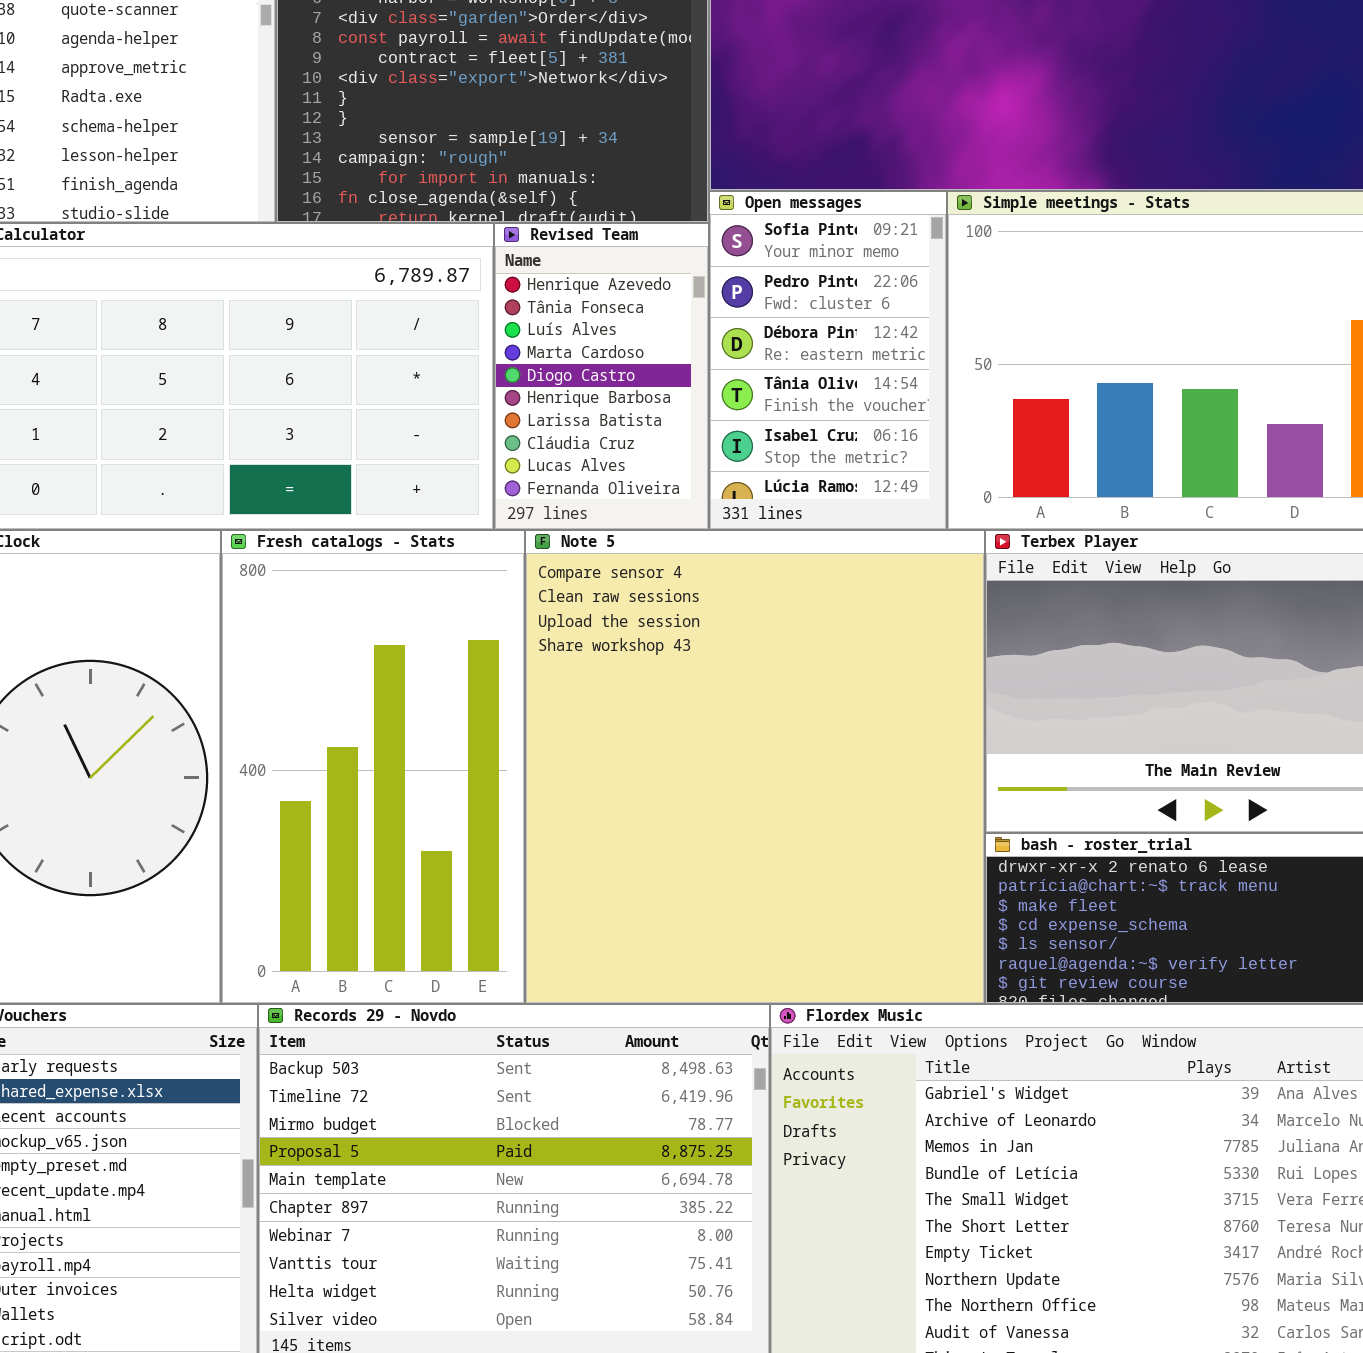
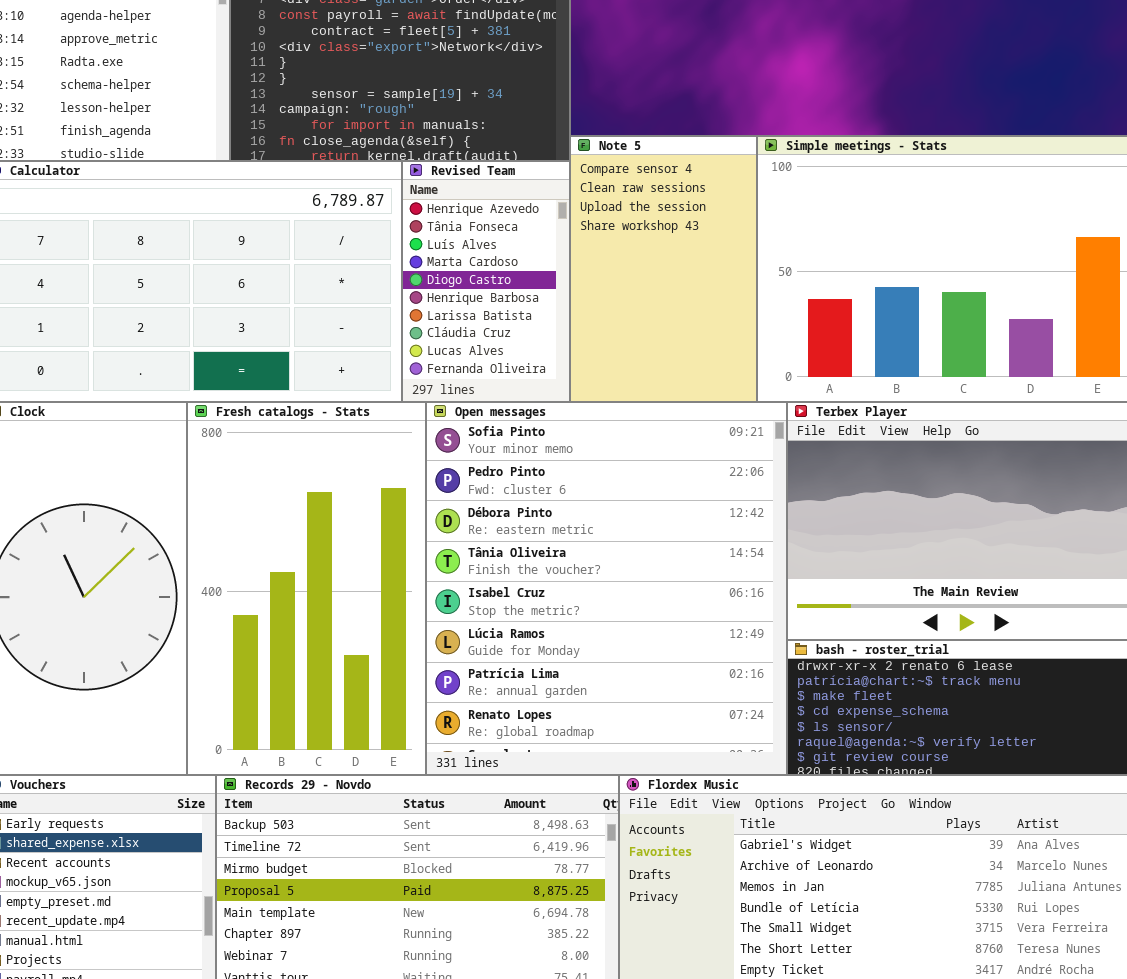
Open messages: [709,191,947,530] -> [426,402,787,775], moved, resized
Note 5: [525,530,985,1004] -> [570,136,757,402], moved, resized

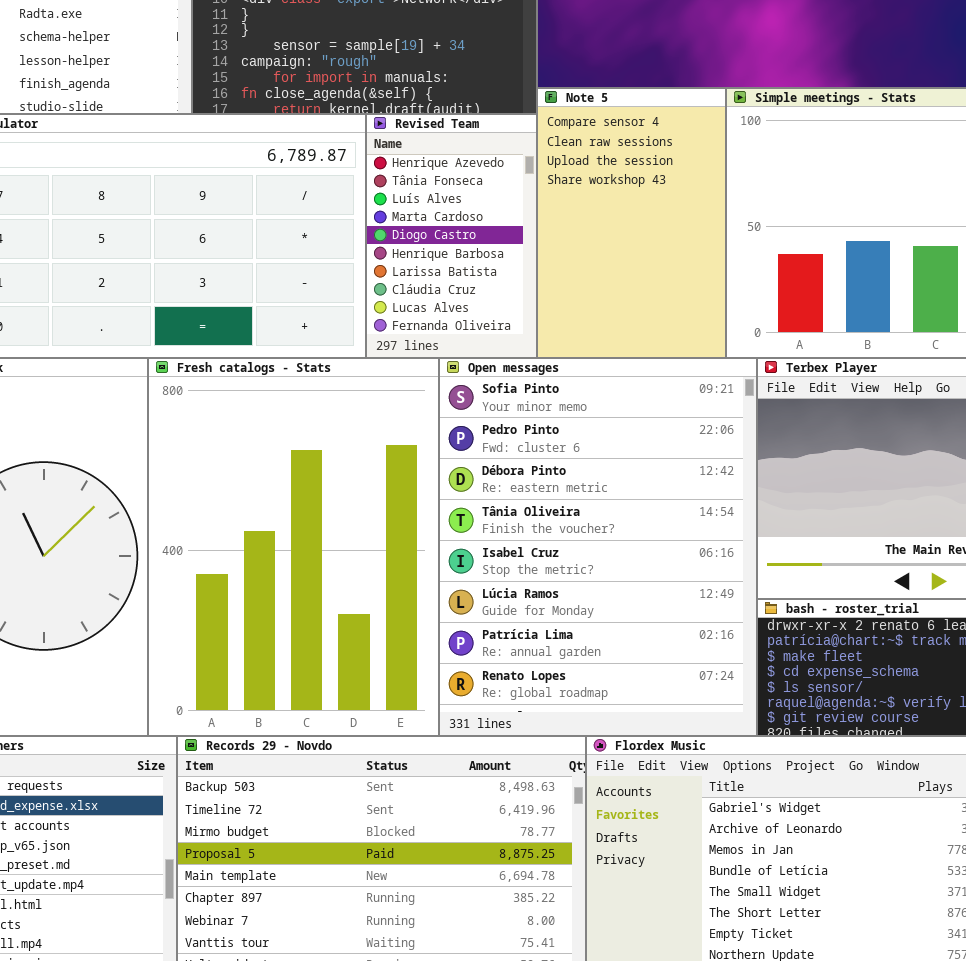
Fresh catalogs - Stats: [187,402,426,775] -> [148,358,439,736], resized
Open messages: [426,402,787,775] -> [439,358,757,736], resized

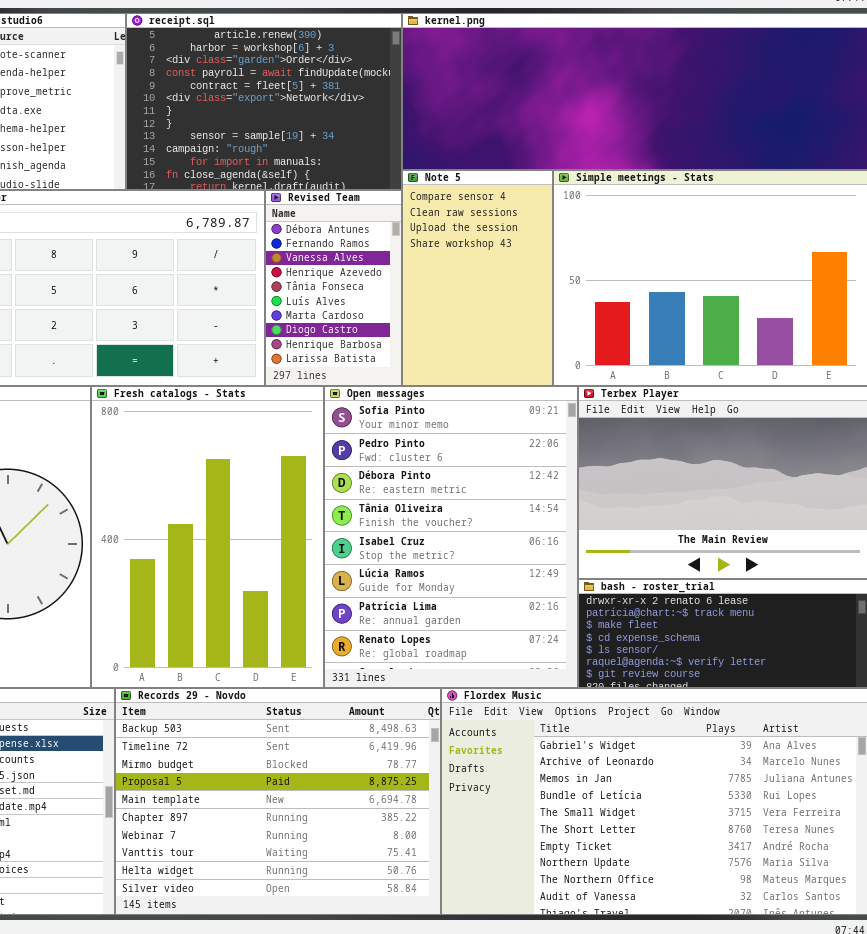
Revised Team: [366,114,537,358] -> [265,190,402,386], scrolled up 3 rows

